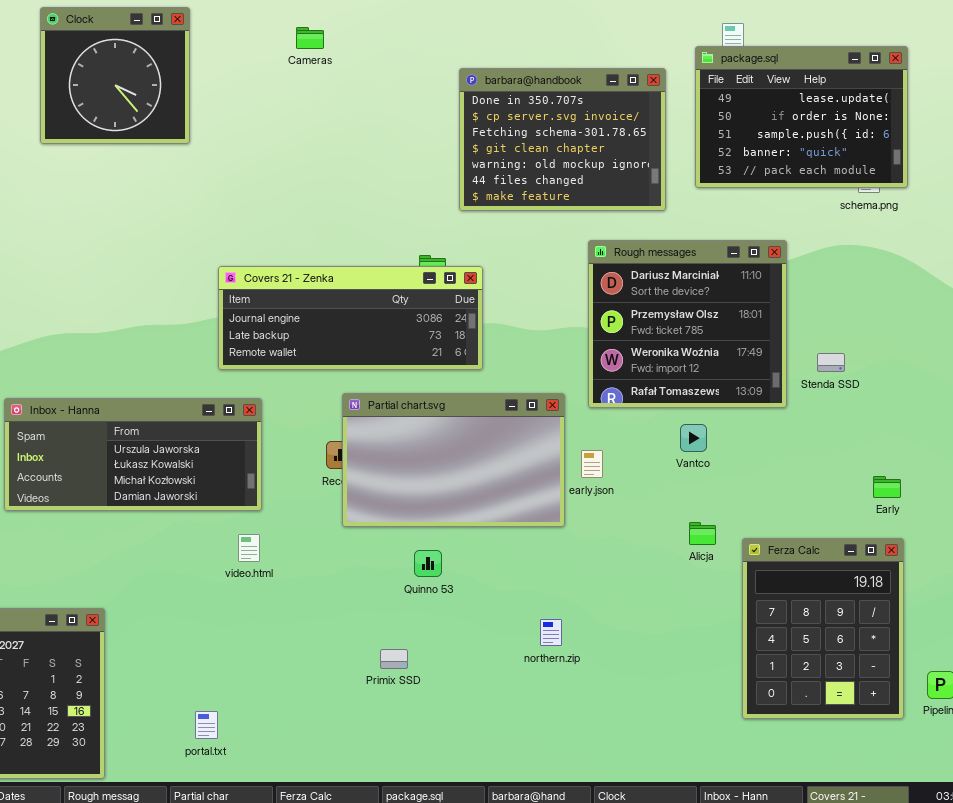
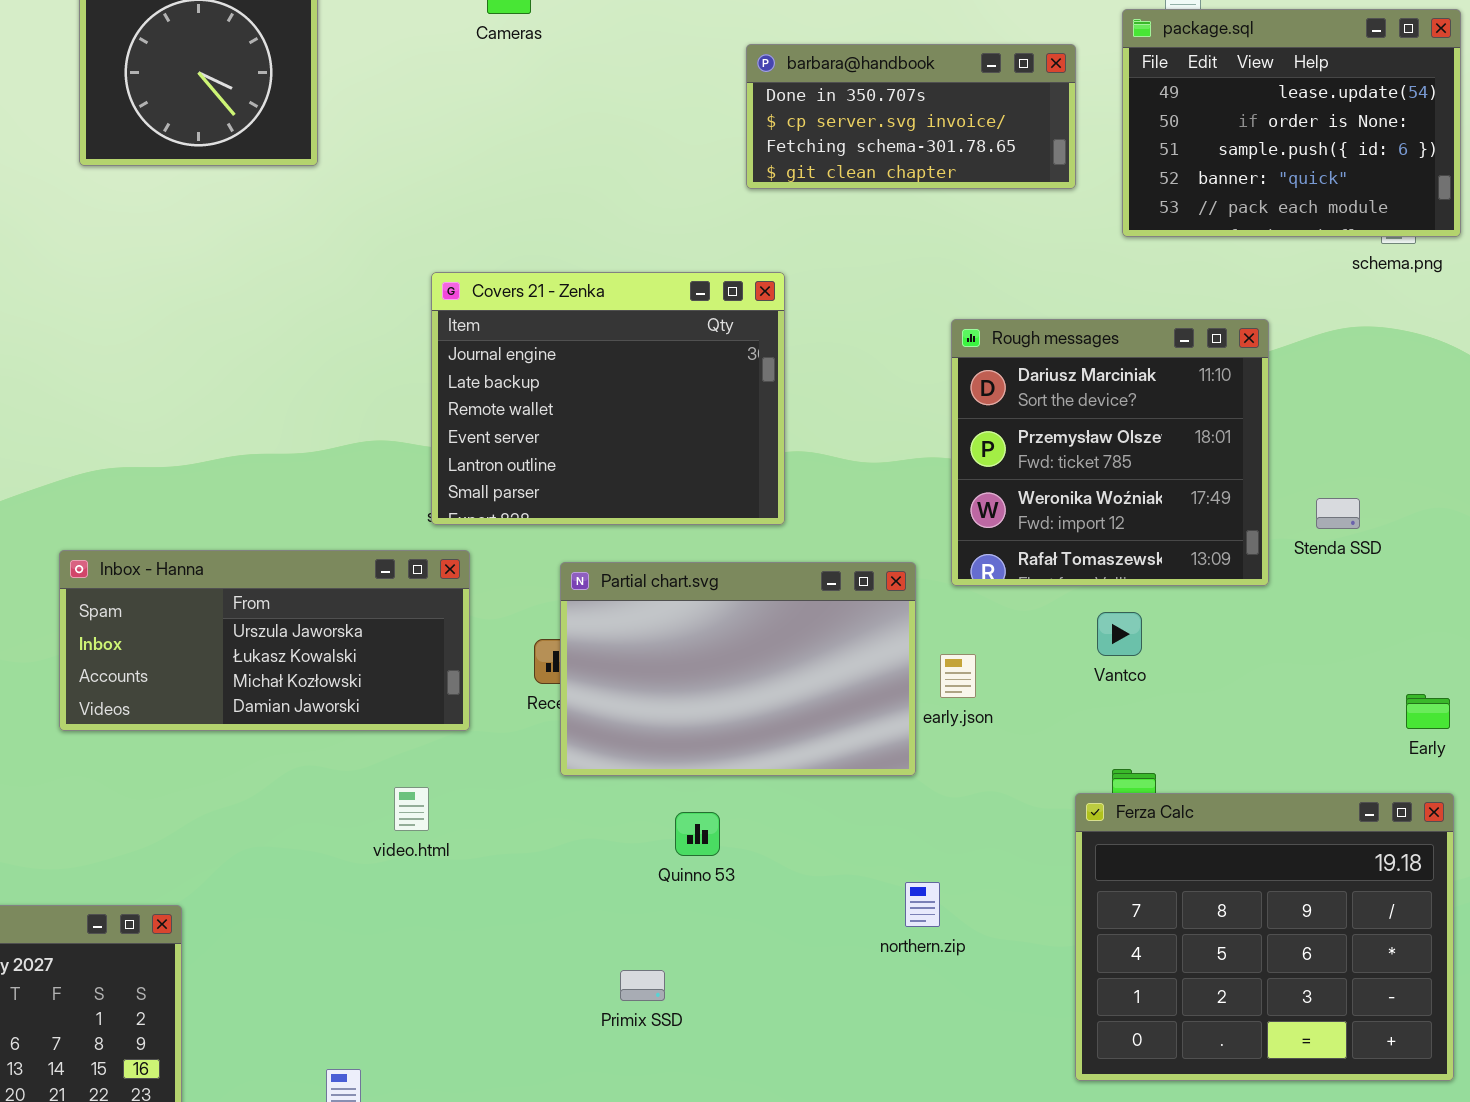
barbara@handbook: [459,68,666,211] -> [746,44,1076,189], resized
Covers 21 - Zenka: [218,266,483,370] -> [431,272,785,525], resized
Inbox - Hanna: [4,398,262,511] -> [59,550,470,731], moved
Ferza Calc: [742,538,904,719] -> [1075,793,1454,1081], resized
northern.zip: [540,619,562,646] -> [905,882,940,927], moved

